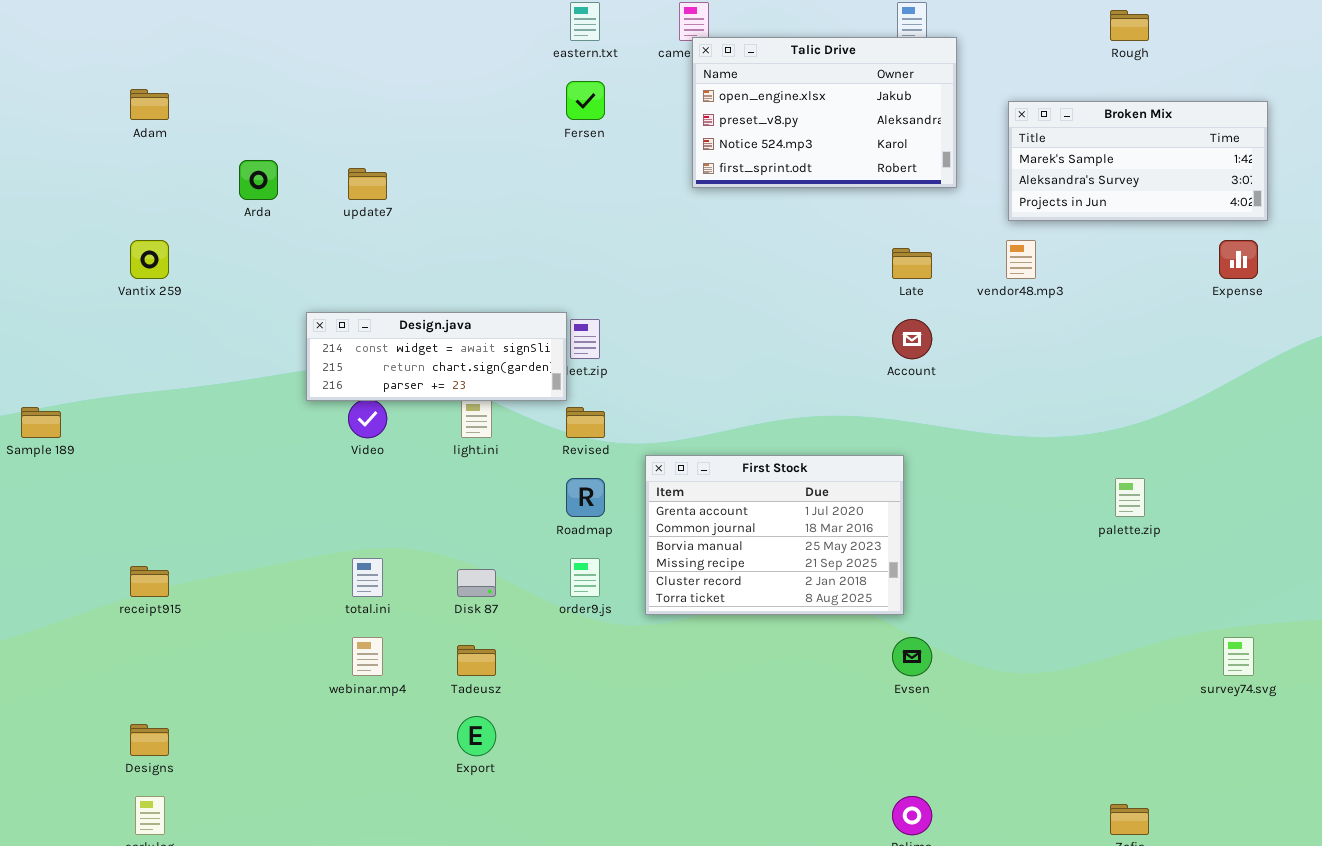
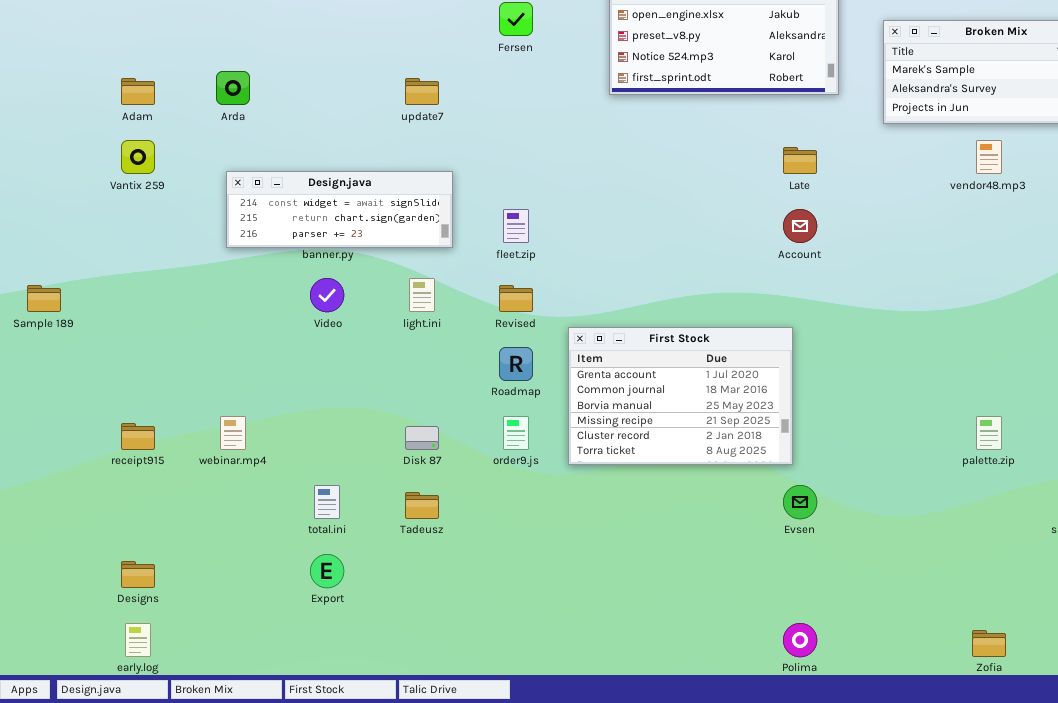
Adam: [130,89,169,120] -> [121,78,155,105], moved
update7: [348,168,387,200] -> [405,78,439,105], moved
vendor48.mp3: [1006,240,1036,279] -> [976,140,1002,174], moved
Design.java: [306,312,567,401] -> [226,171,453,248], moved
palette.zip: [1115,478,1145,517] -> [976,416,1002,450], moved
total.ini: [352,558,383,597] -> [314,485,340,519], moved
webinar.mp4: [352,637,383,676] -> [220,416,246,450], moved
Export: [457,716,496,756] -> [310,554,344,588], moved

